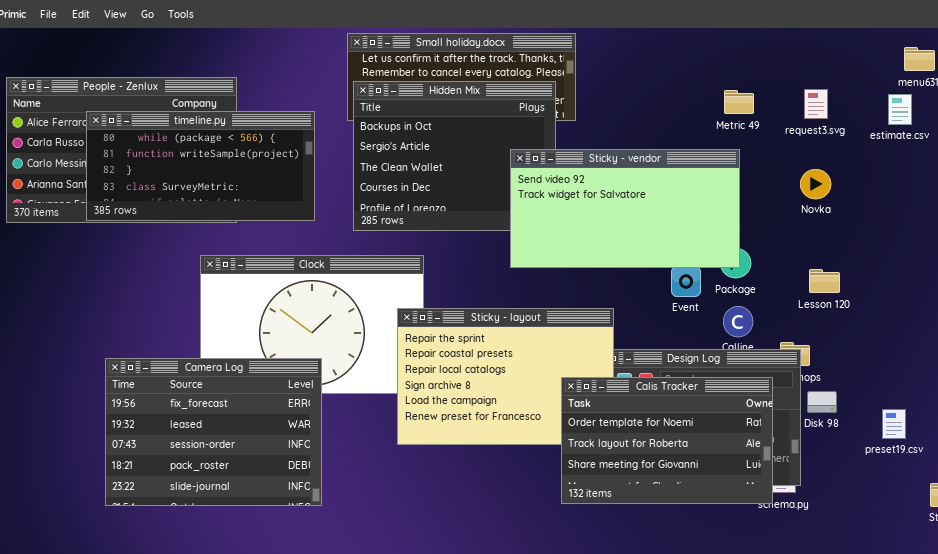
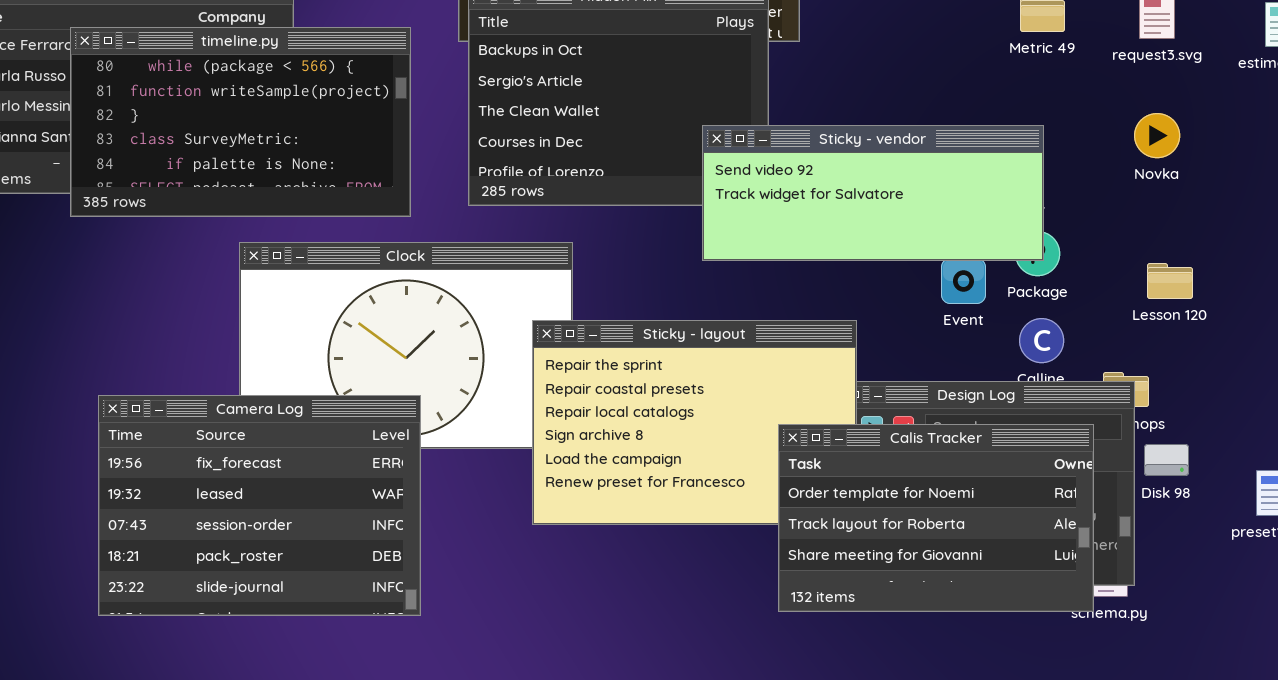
timeline.py: [86,111,315,221] -> [70,27,411,217], resized
Sticky - vendor: [510,149,740,268] -> [702,125,1044,261], resized

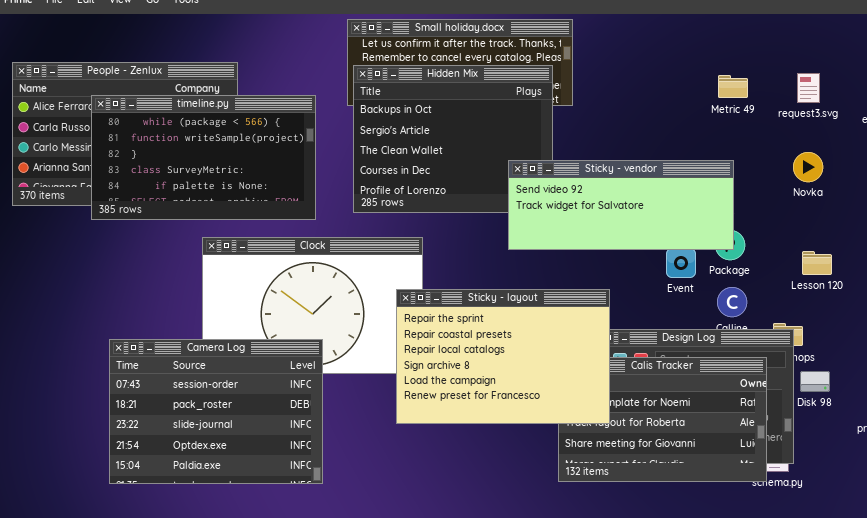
Sticky - layout: [532,320,857,525] -> [396,289,610,424], raised
Camera Log: [98,395,421,616] -> [109,339,323,484], scrolled down 2 rows

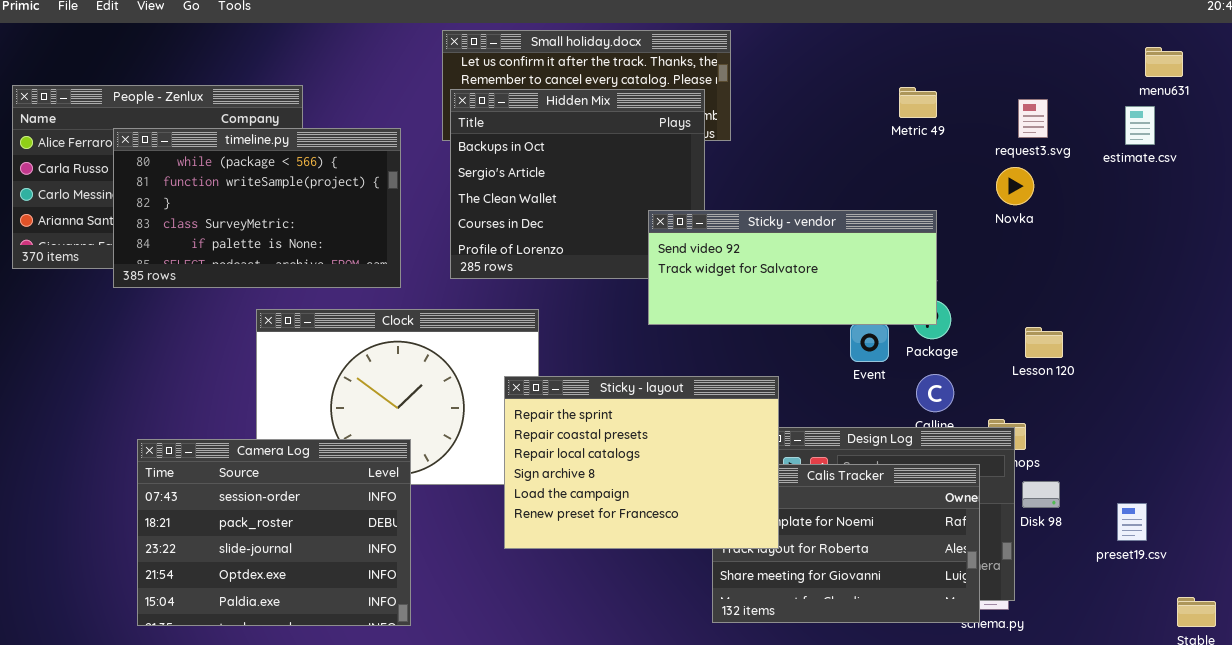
Metric 49: [718,75,748,98] -> [899,87,937,118], moved
Novka: [793,152,823,182] -> [996,167,1034,205], moved

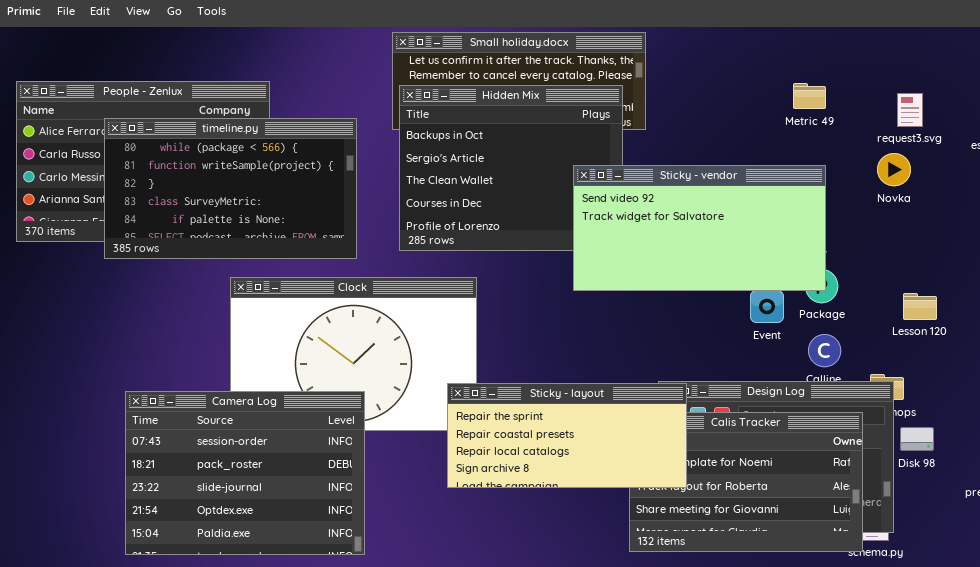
Sticky - vendor: [648,210,937,325] -> [573,165,826,291], resized
Sticky - layout: [504,376,779,549] -> [447,383,687,488], resized

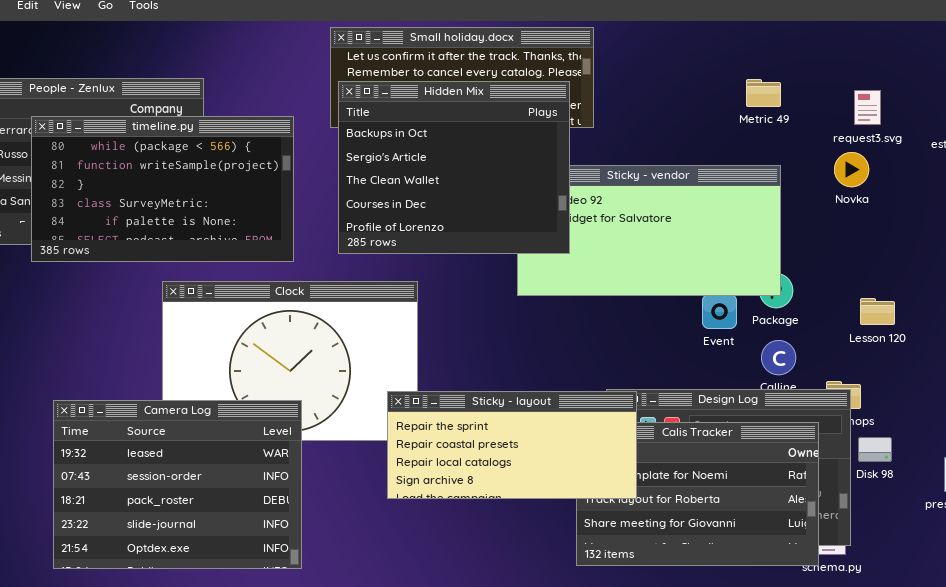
Hidden Mix: [399,85,623,251] -> [338,81,570,254], raised
Camera Log: [125,391,365,555] -> [53,400,302,569], scrolled up 1 row

